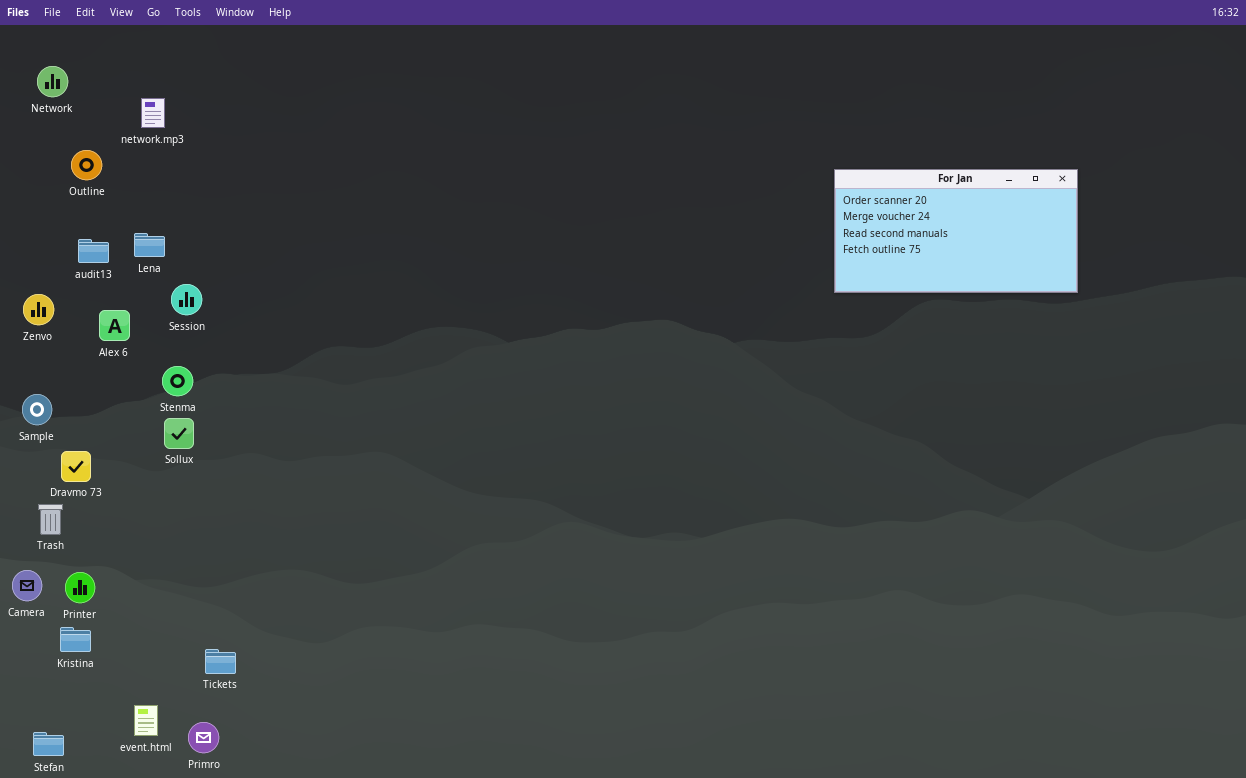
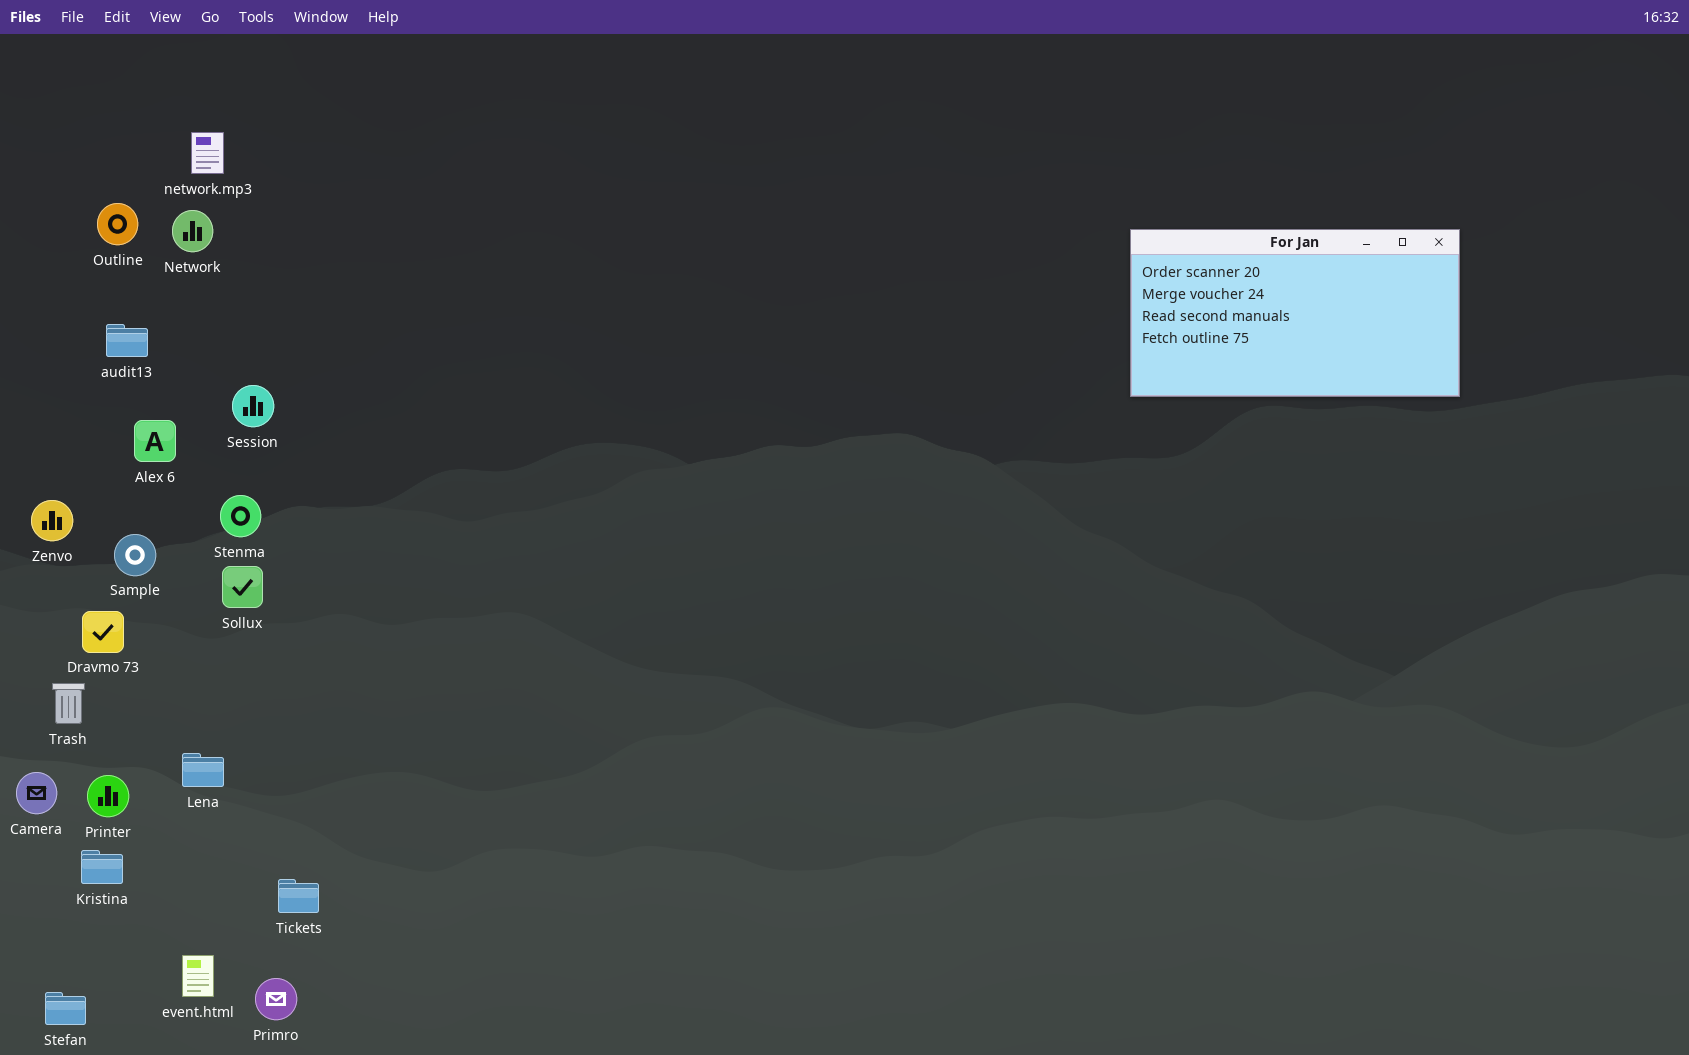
Network: [37,66,68,97] -> [172,210,213,252], moved
Lena: [134,233,165,257] -> [182,753,224,787], moved
Zenvo: [23,294,54,325] -> [31,500,73,541], moved
Sample: [22,394,52,425] -> [114,534,156,576], moved

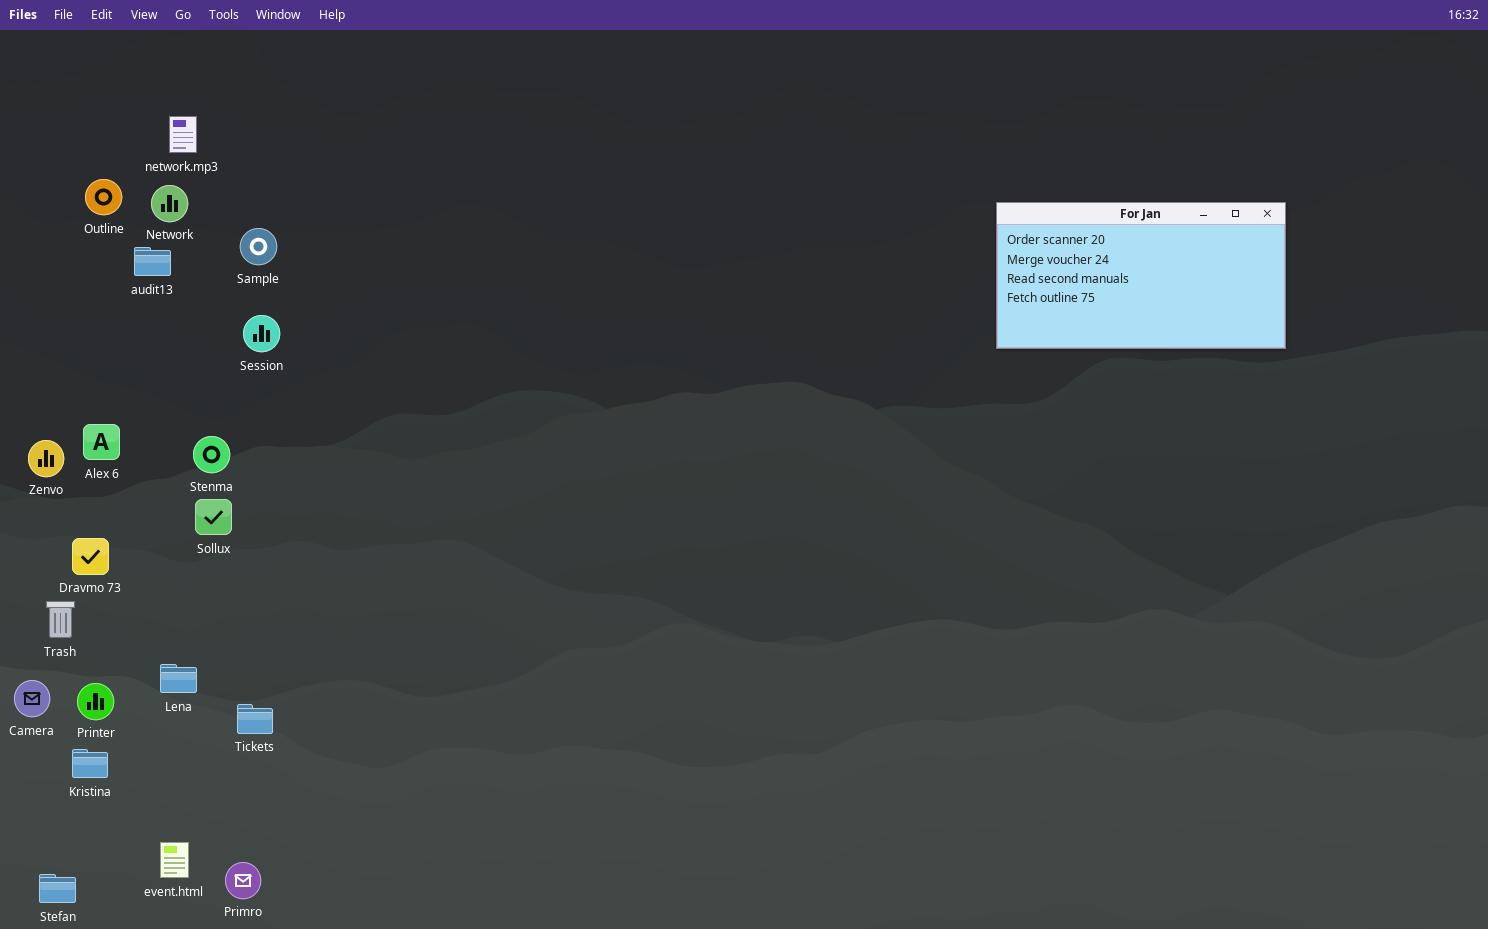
audit13: [106,324,148,357] -> [134,247,171,276], moved
Session: [232,385,274,427] -> [243,315,280,352], moved
Alex 6: [134,420,176,462] -> [83,424,120,460], moved
Sample: [114,534,156,576] -> [240,228,277,265], moved
Tickets: [278,879,319,913] -> [237,704,273,734], moved

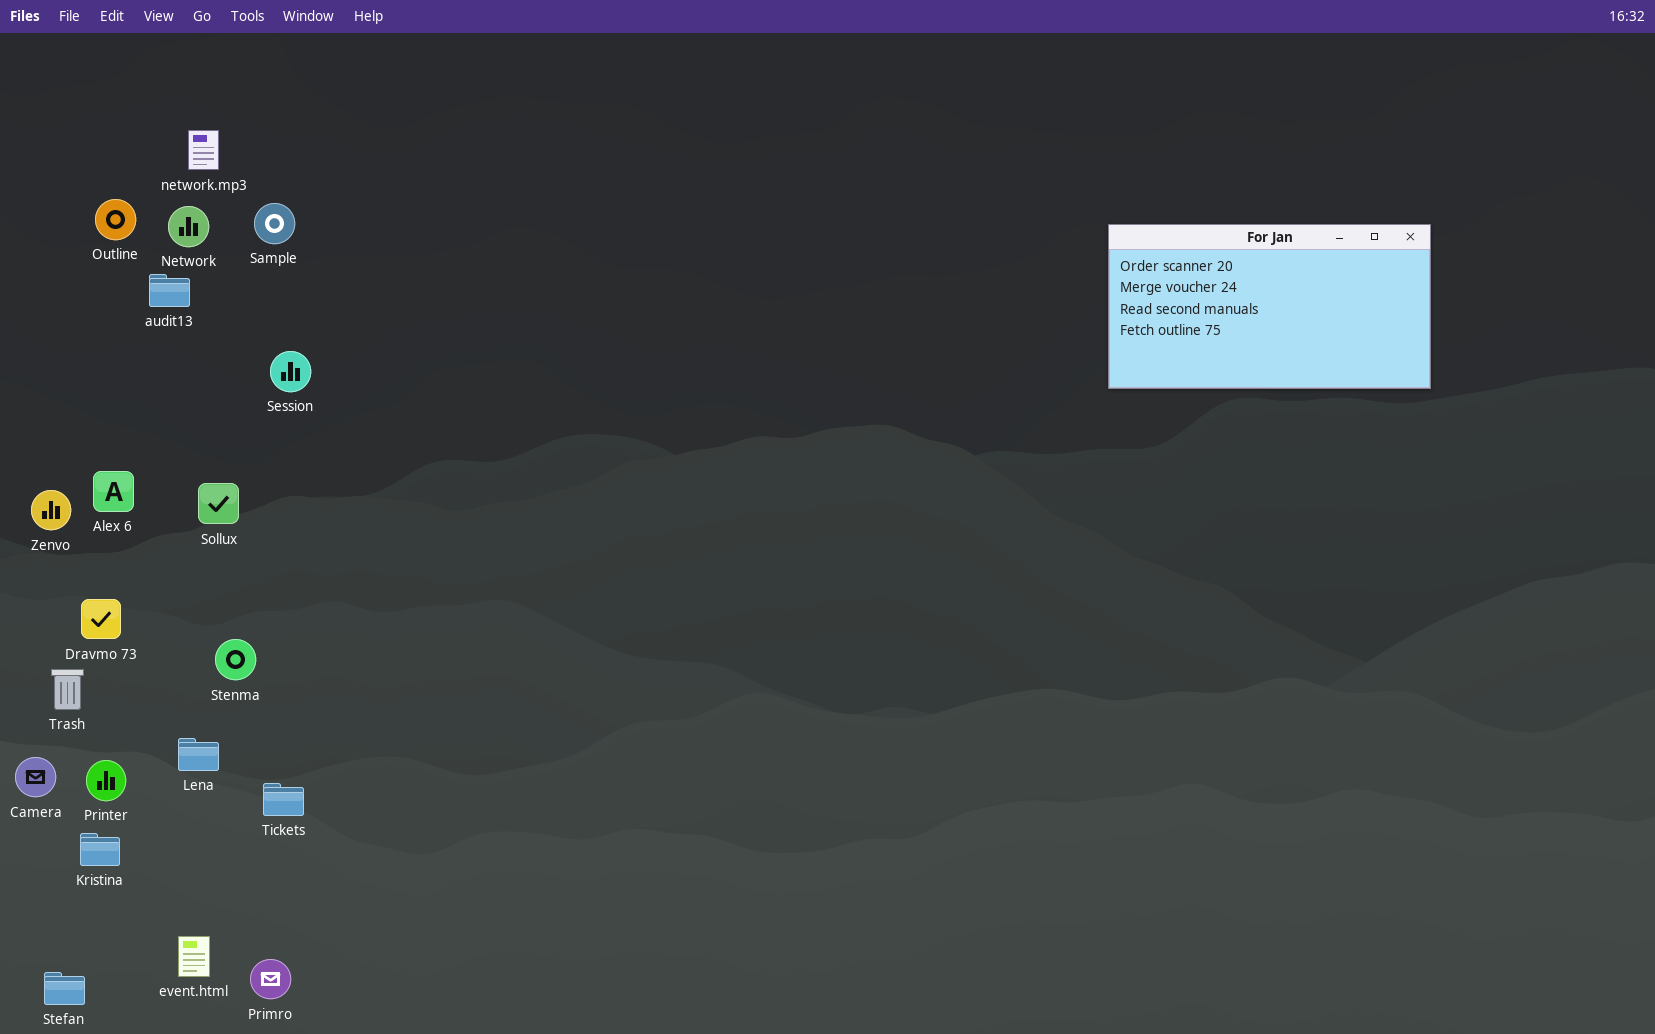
Sample: [240,228,277,265] -> [254,203,295,244], moved
Stenma: [193,436,230,473] -> [215,639,256,680], moved
Sollux: [195,499,232,535] -> [198,483,239,524], moved

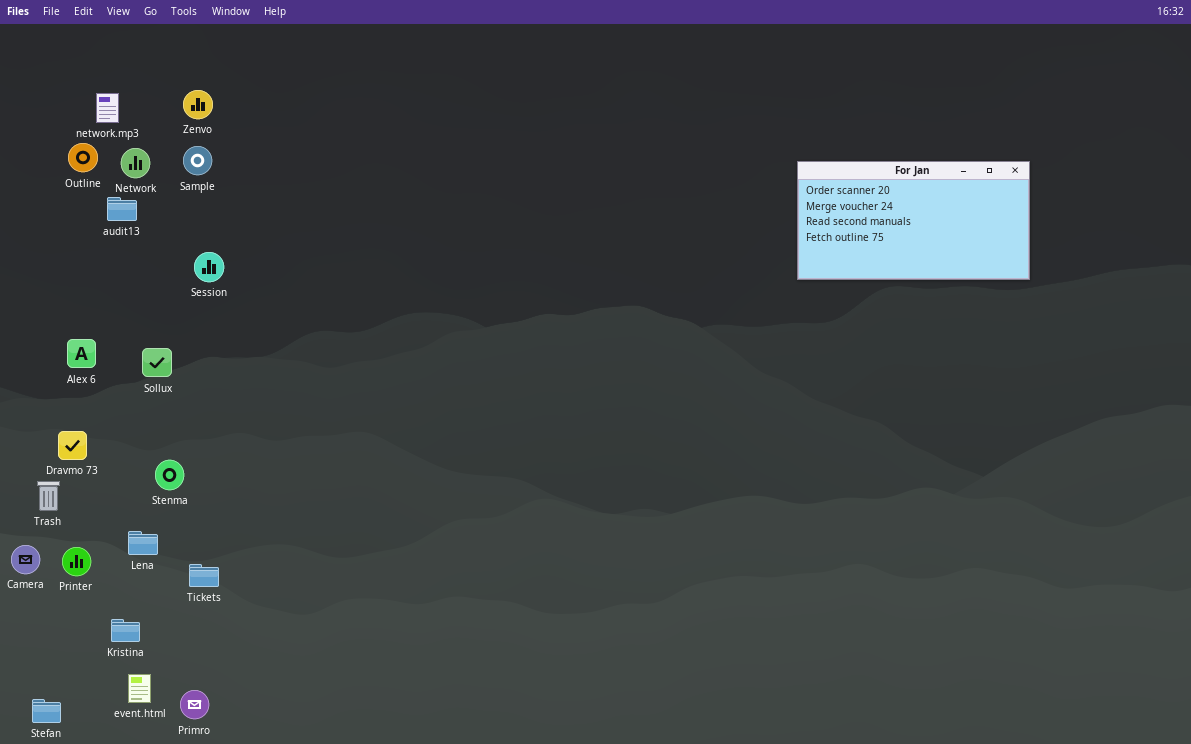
network.mp3: [188,130,219,170] -> [96,93,119,123], moved
Zenvo: [31,490,71,530] -> [183,90,213,119], moved
Kristina: [80,833,120,866] -> [111,619,140,642], moved

